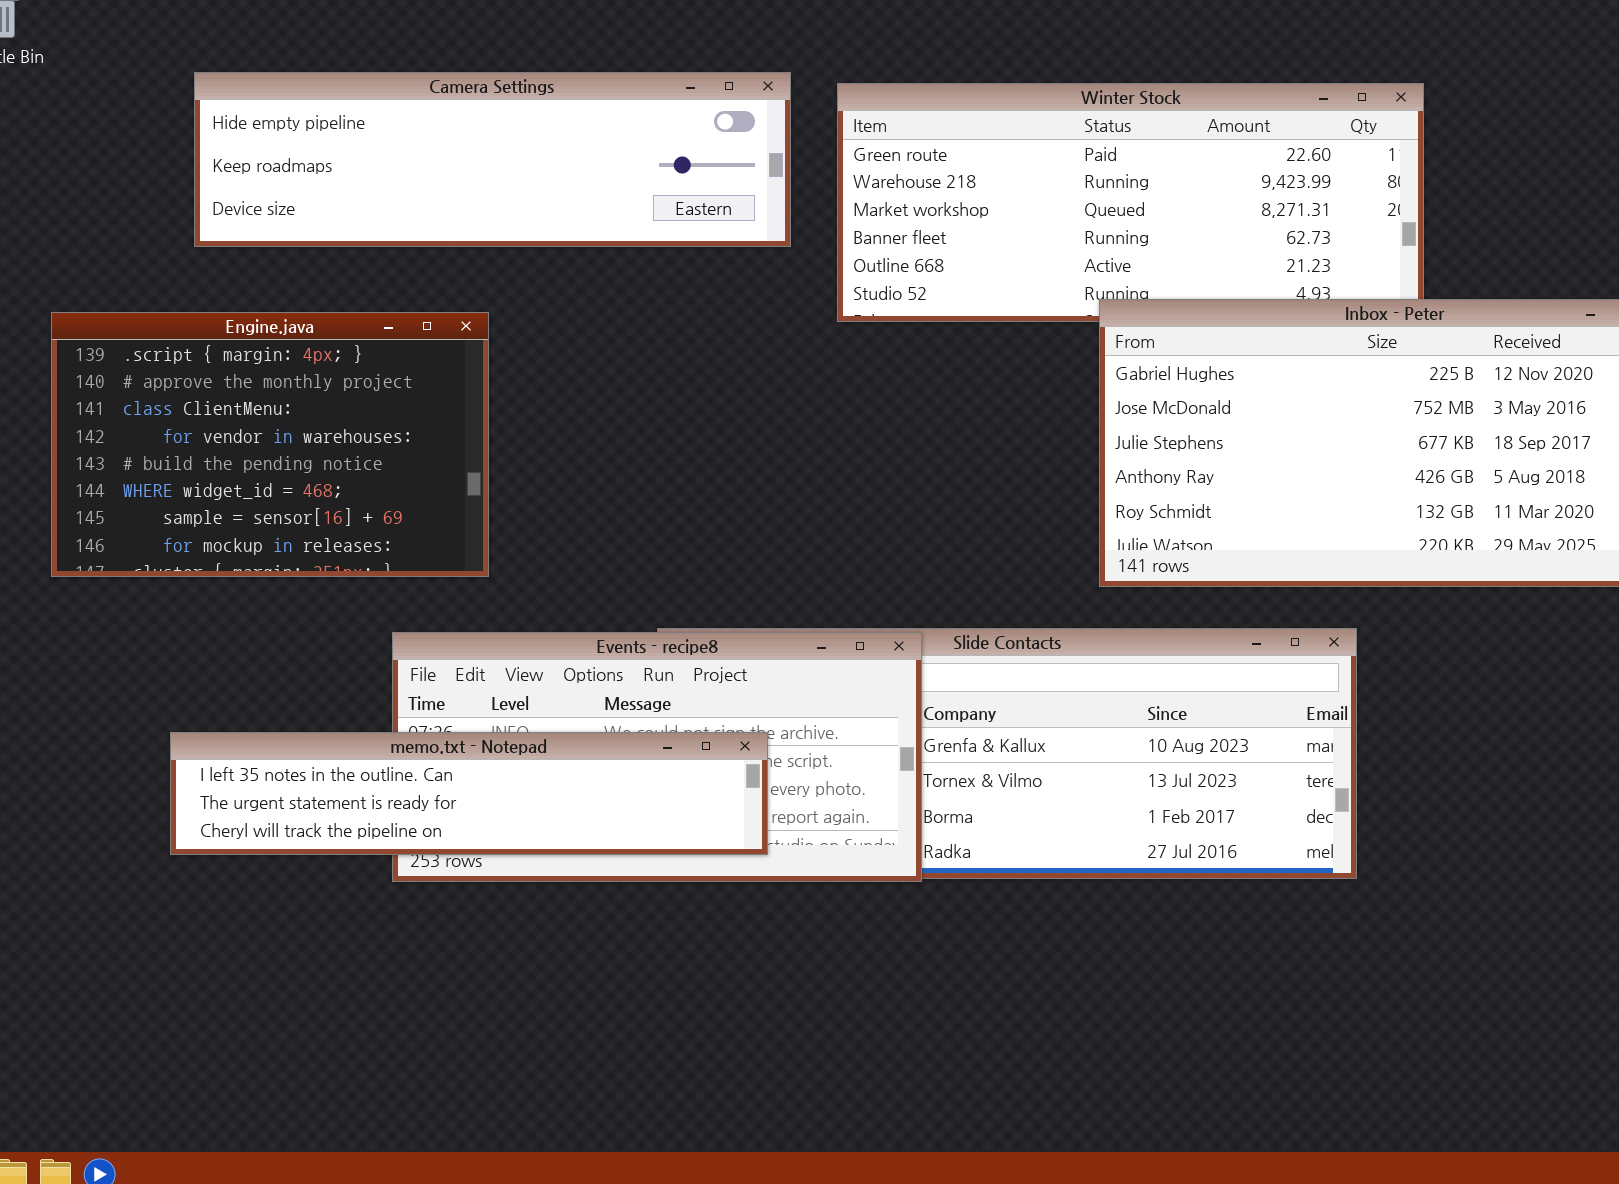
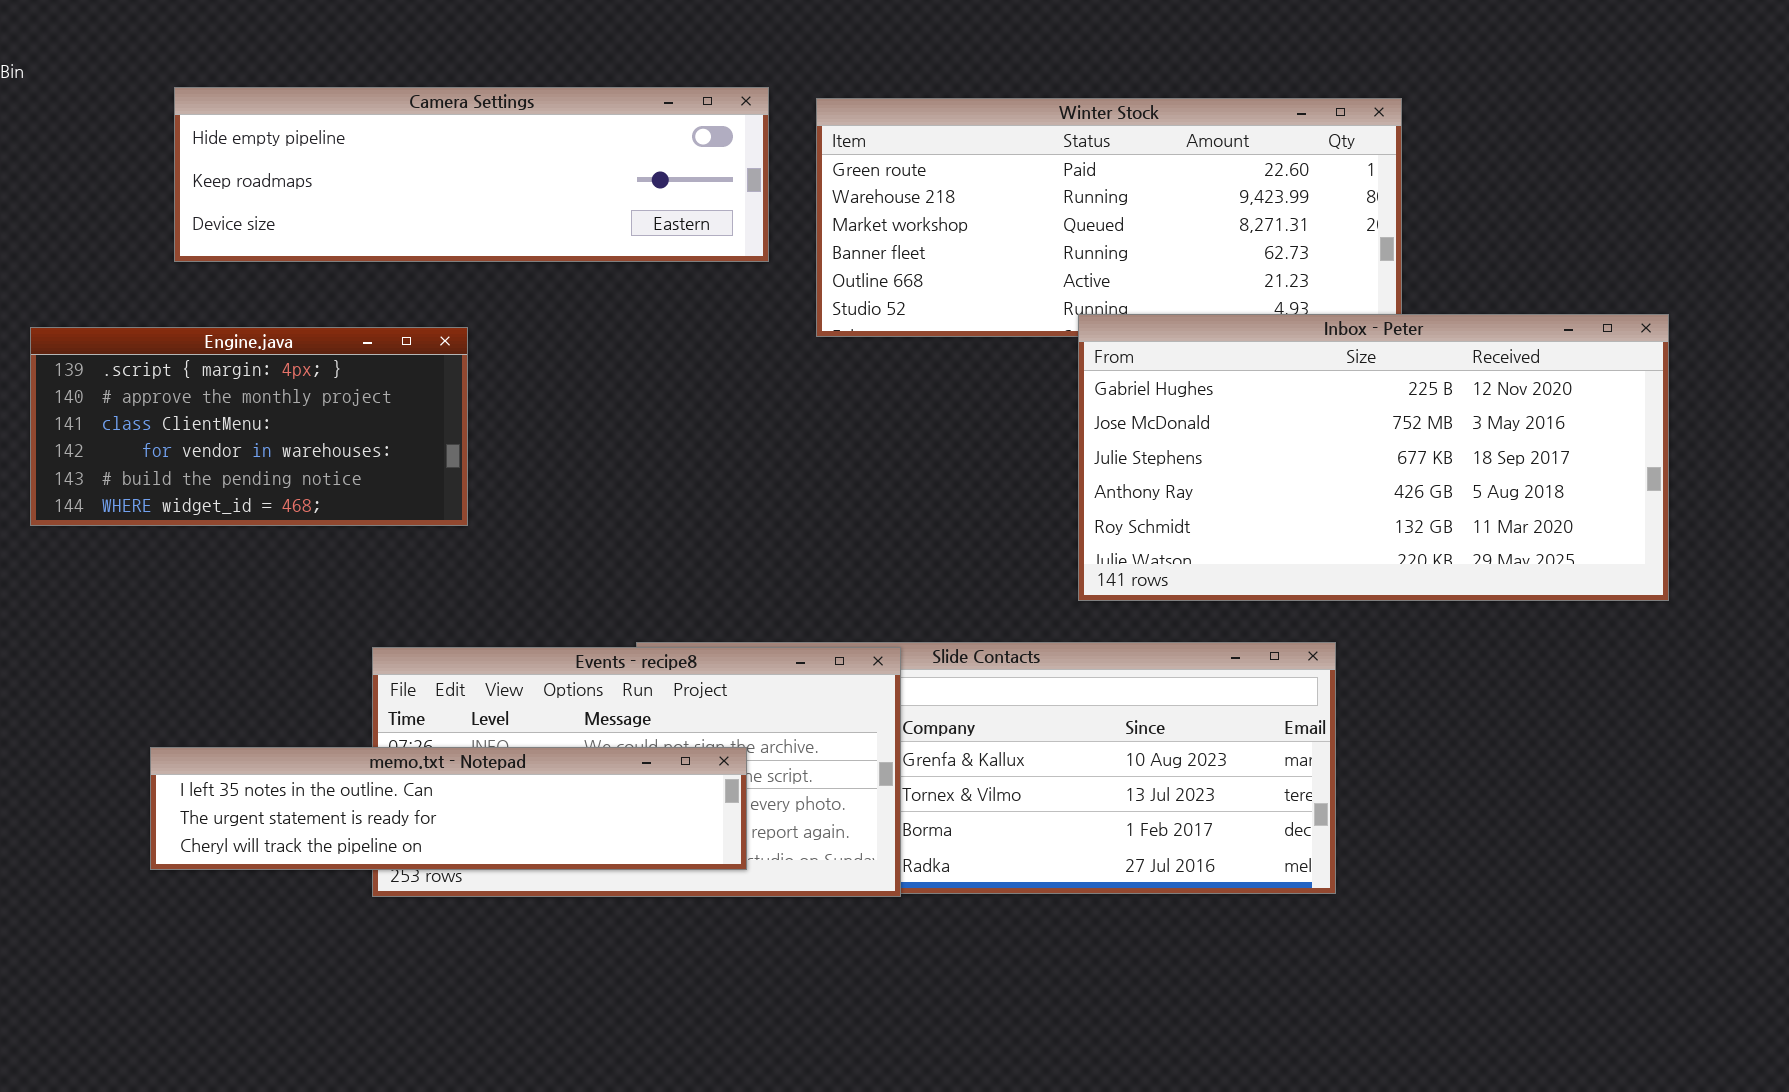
Engine.java: [51,312,489,577] -> [30,327,468,526], resized

